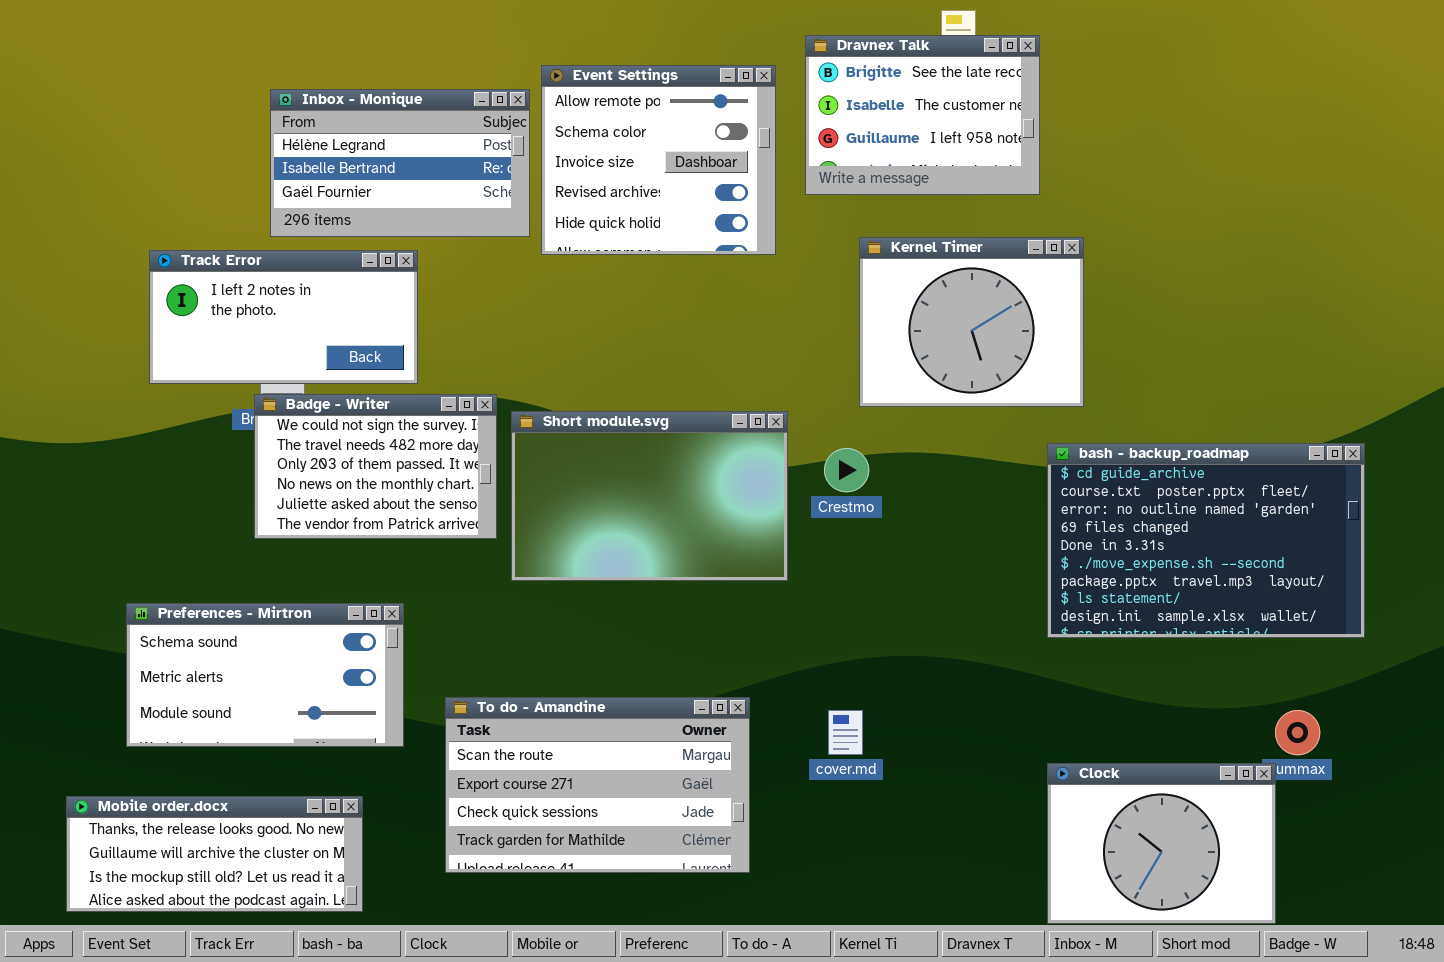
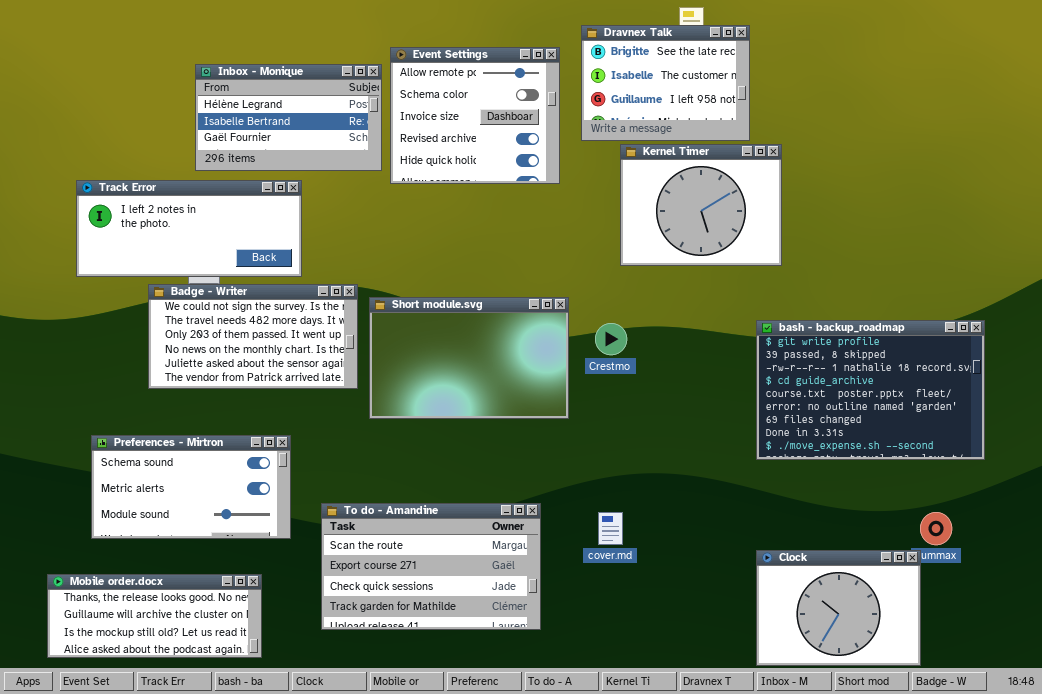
Kernel Timer: [859,237,1084,407] -> [620,144,782,266], moved
Track Error: [149,250,418,384] -> [76,180,302,277], resized
Badge - Writer: [254,394,497,539] -> [148,284,358,389], resized
bash - backup_roadmap: [1047,443,1365,638] -> [756,320,985,460], scrolled up 3 rows

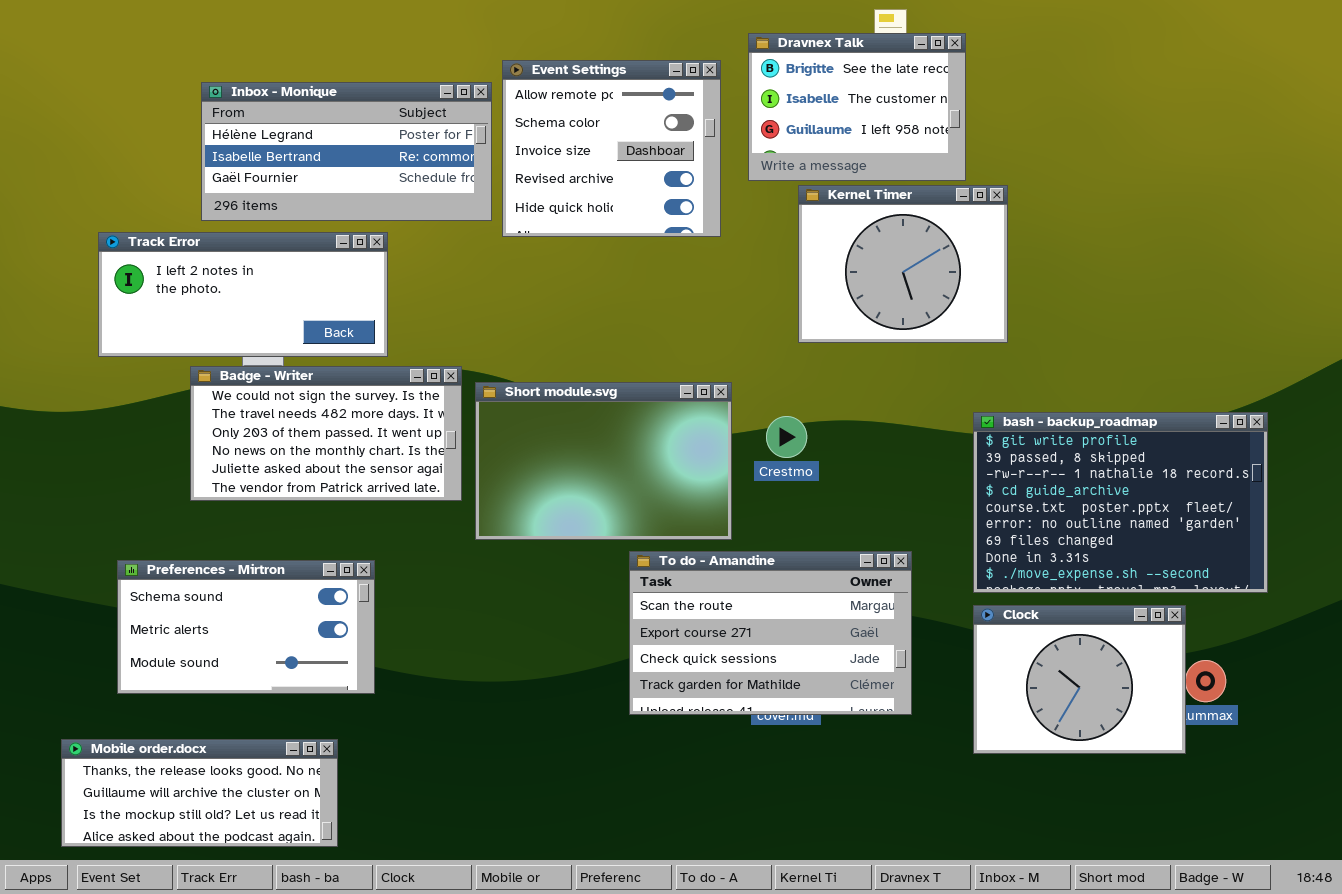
Inbox - Monique: [195,64,382,171] -> [201,82,492,221], resized
To do - Amandine: [321,503,541,630] -> [629,551,912,715], moved
Clock: [756,550,921,666] -> [973,605,1186,754], moved

